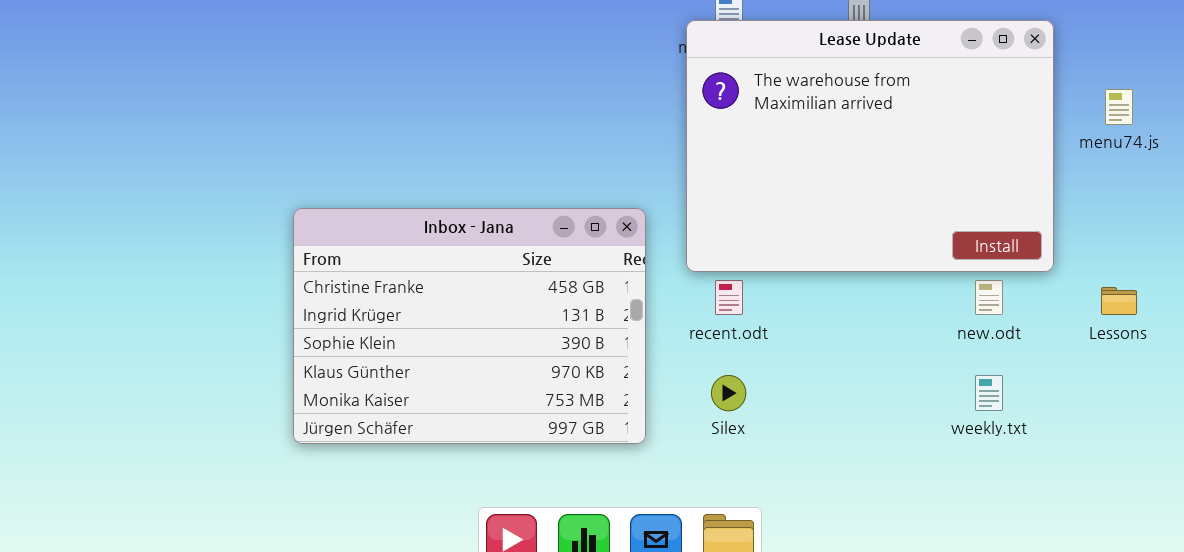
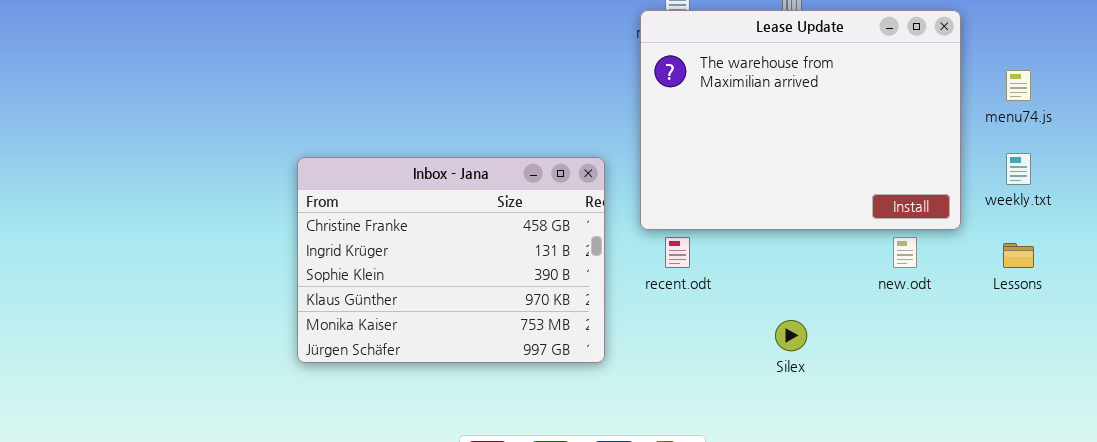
Inbox - Jana: [293,208,646,444] -> [297,157,605,363], moved
Silex: [711,375,746,411] -> [775,320,807,351], moved
weekly.txt: [975,375,1003,411] -> [1006,153,1031,185], moved

